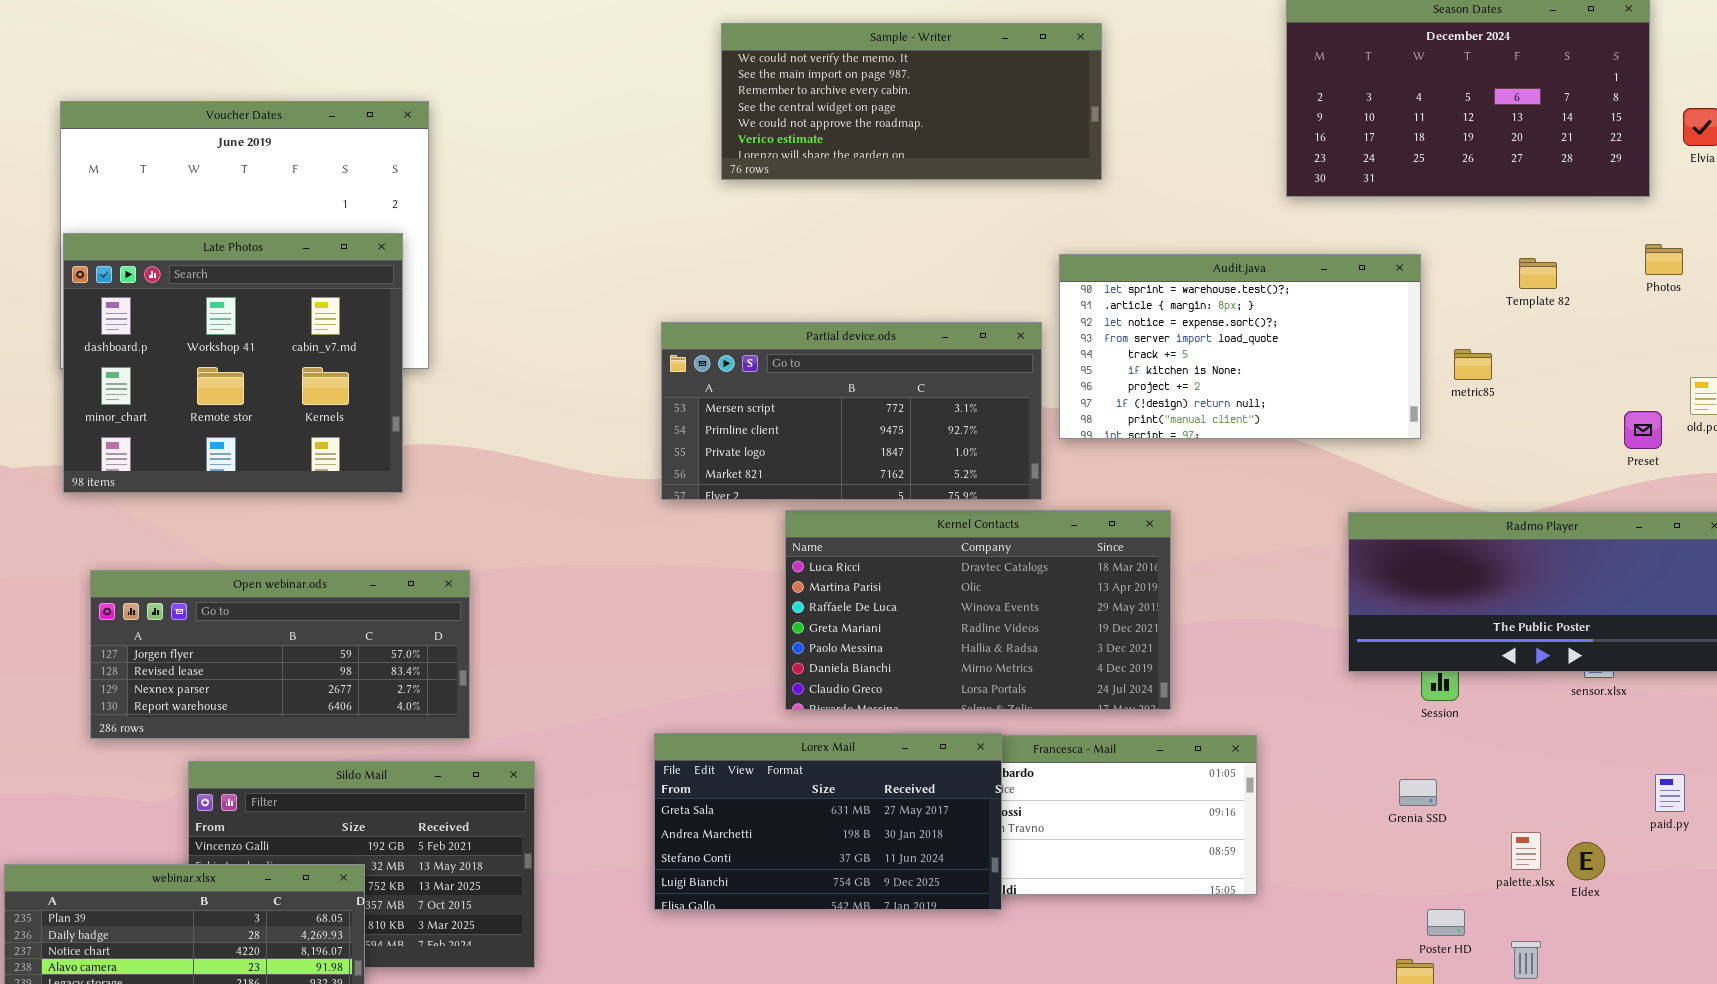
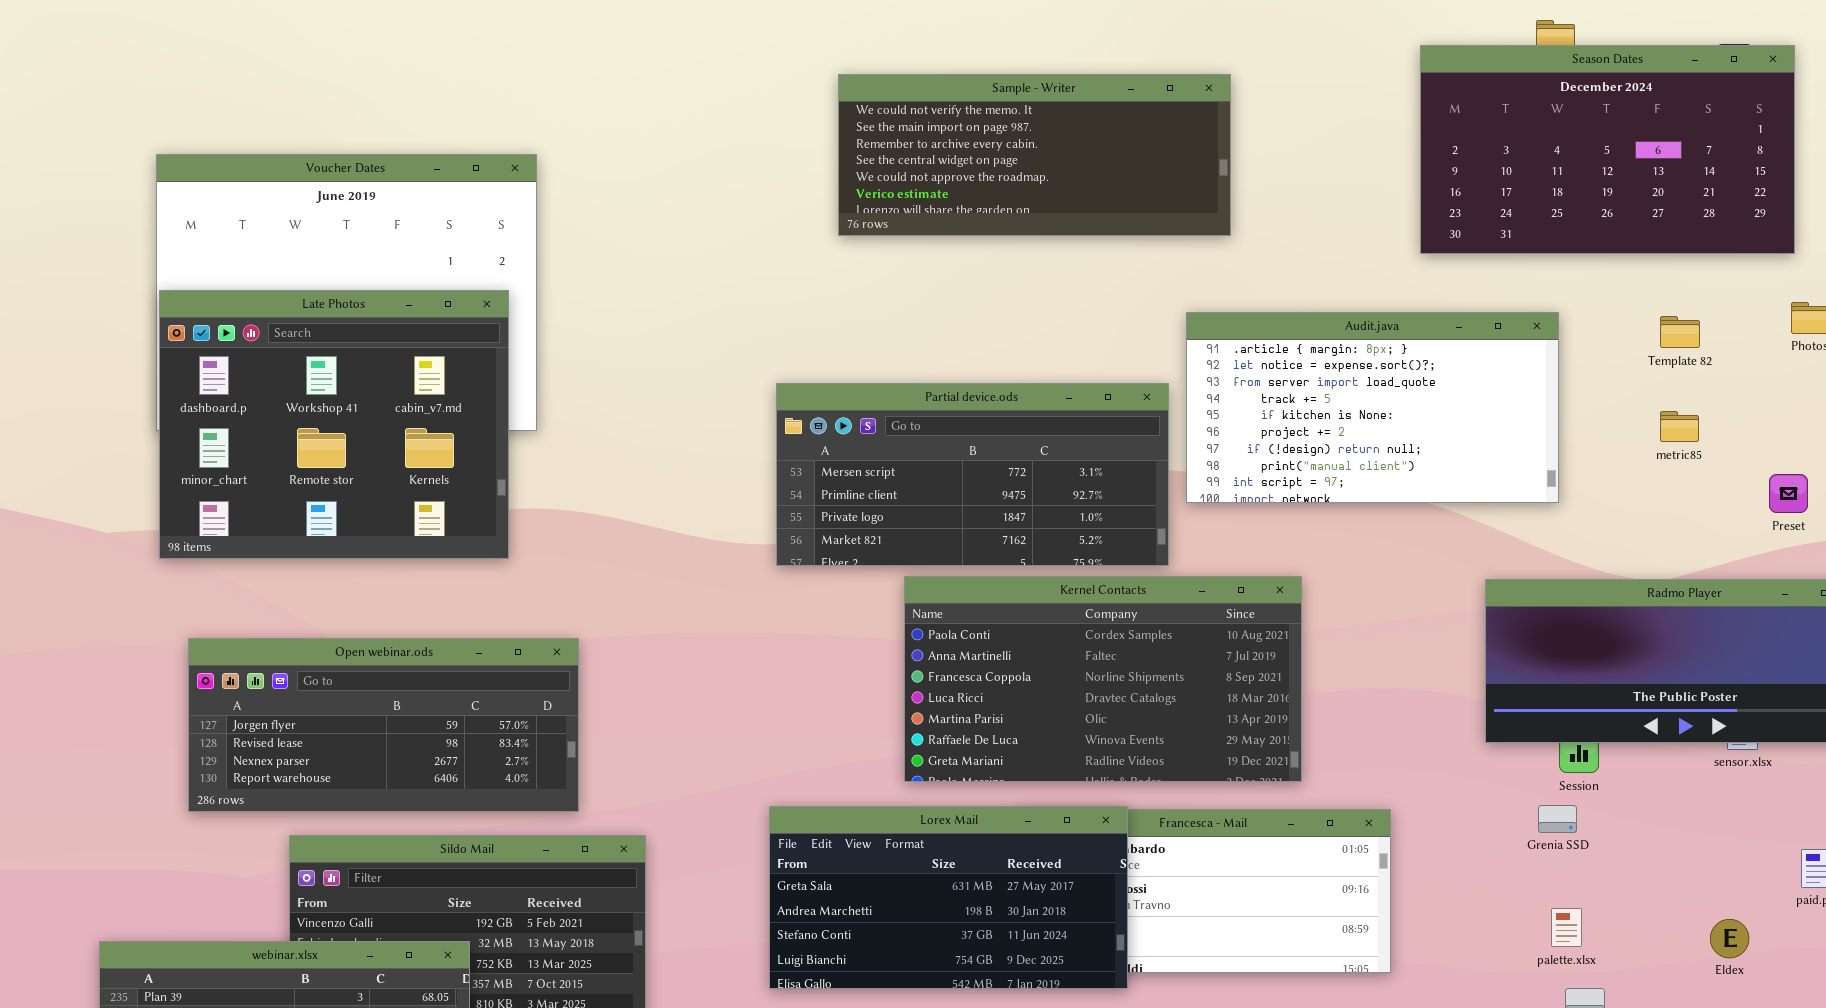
Audit.java: [1059,254,1421,439] -> [1186,312,1559,503], scrolled down 1 row
metric85: [1454,349,1492,380] -> [1660,411,1699,442], moved
Kernel Contacts: [785,510,1171,710] -> [904,576,1302,782], scrolled up 3 rows
Grenia SSD: [1399,779,1437,806] -> [1538,805,1577,833], moved
palette.xlsx: [1511,832,1541,870] -> [1551,908,1582,947], moved

